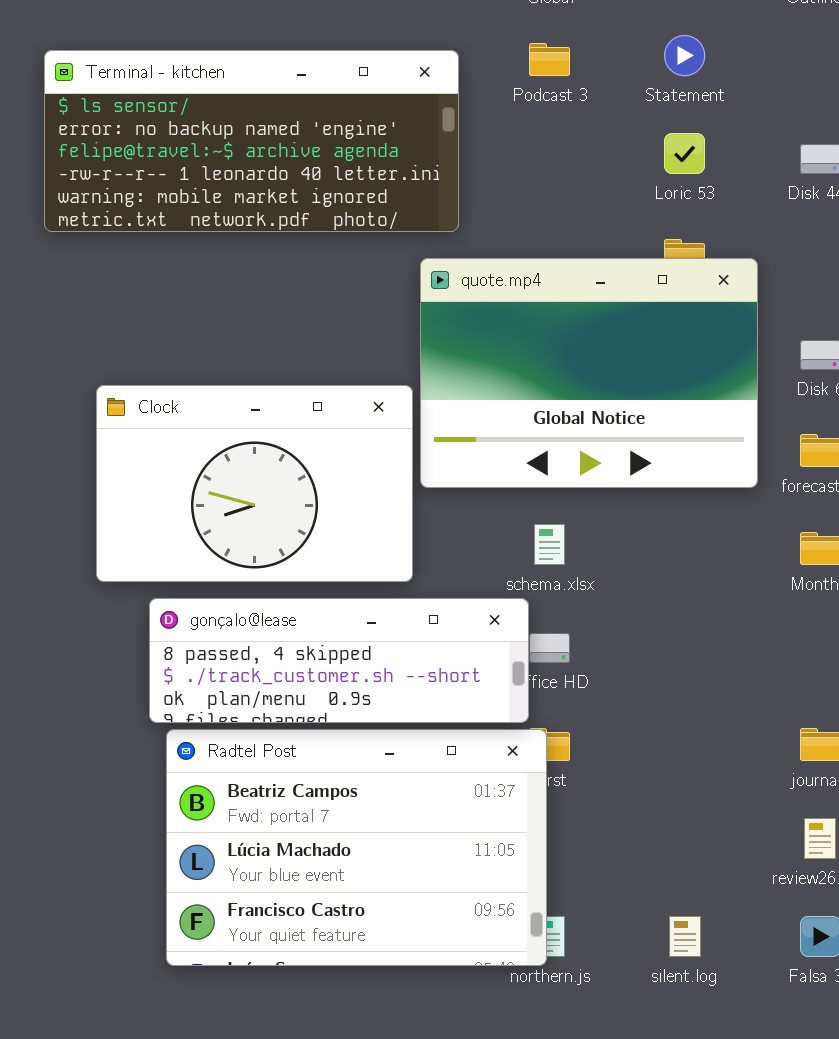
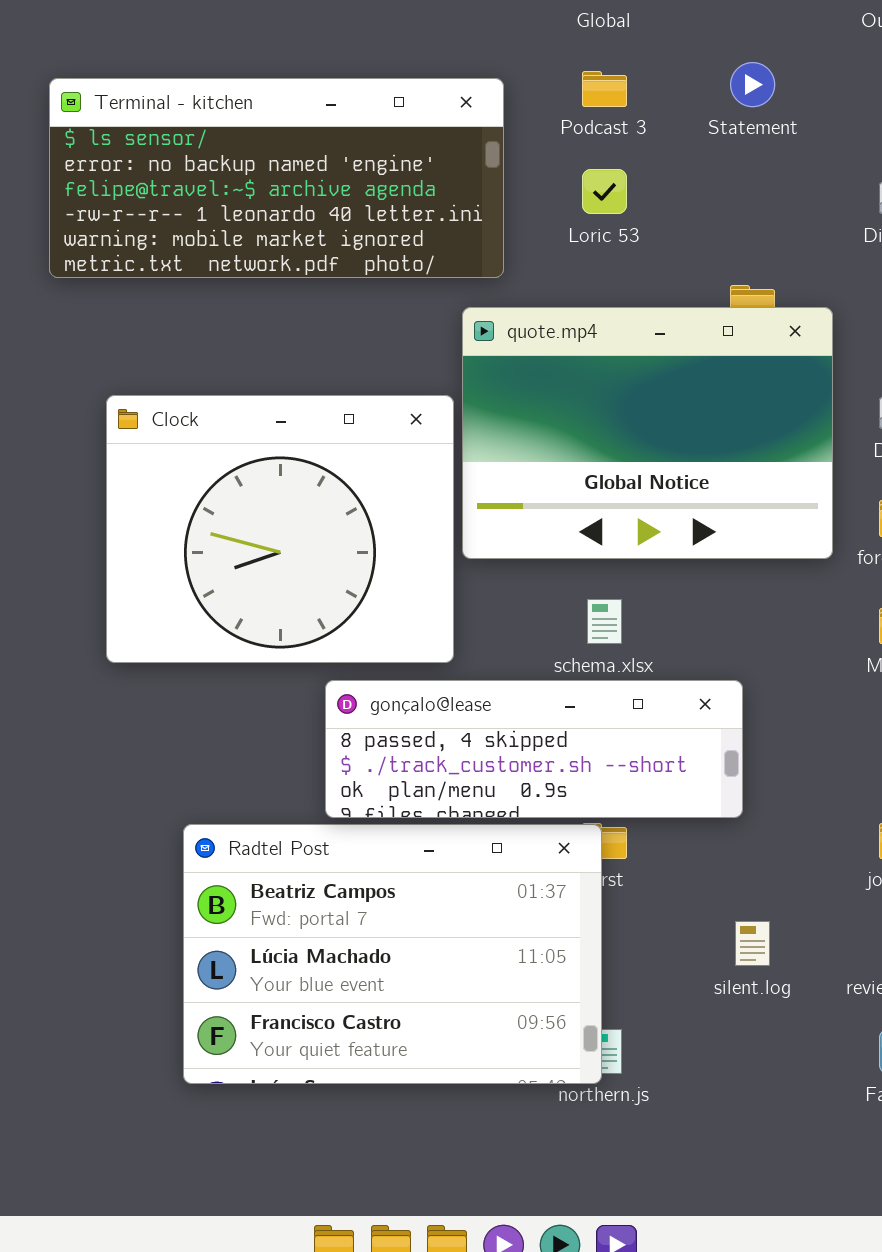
Loric 53: [664,133,705,174] -> [582,169,627,214], moved
Clock: [96,385,413,582] -> [106,395,454,663], resized
gonçalo@lease: [149,598,529,723] -> [325,680,743,818], moved
silent.log: [669,916,701,957] -> [735,921,770,966], moved

